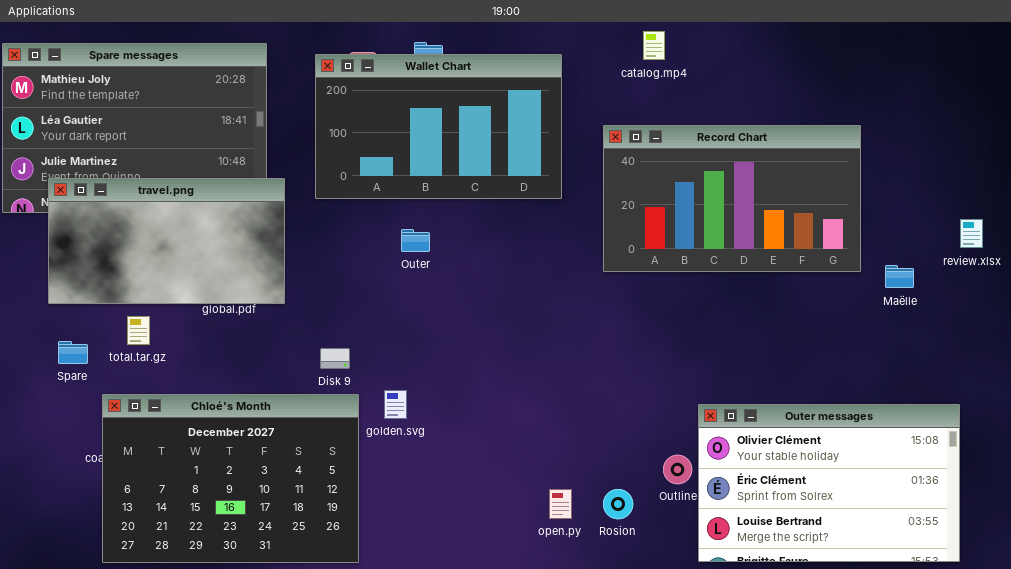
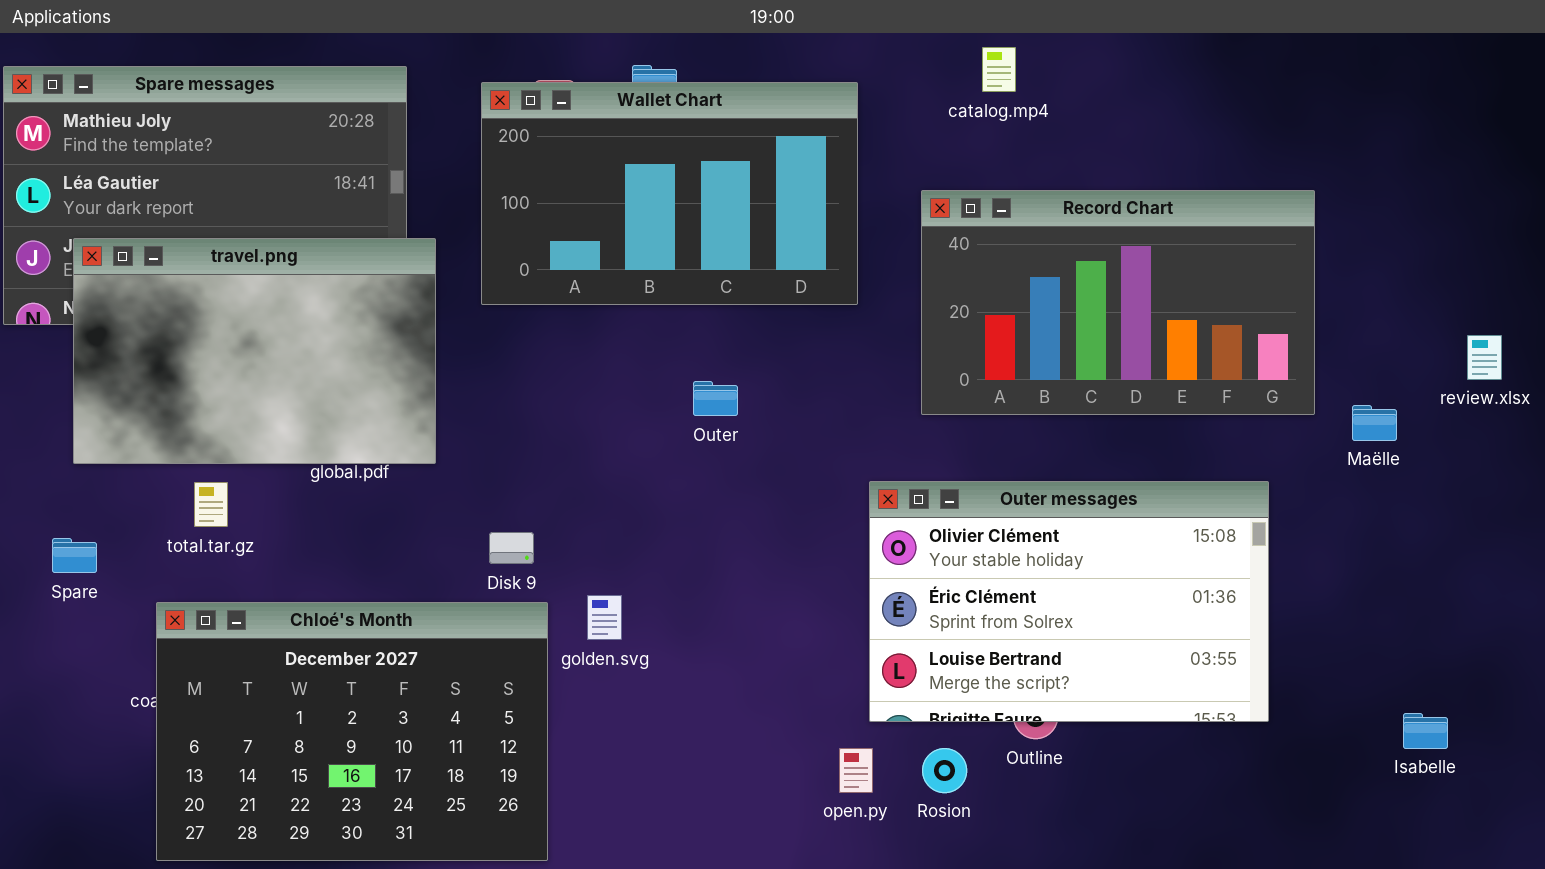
travel.png: [48,178,285,304] -> [73,238,436,464], resized
Outer: [401,229,430,252] -> [693,381,738,416], moved
Spare: [58,341,88,364] -> [52,538,97,573], moved
Outer messages: [698,404,960,562] -> [869,481,1269,722], moved

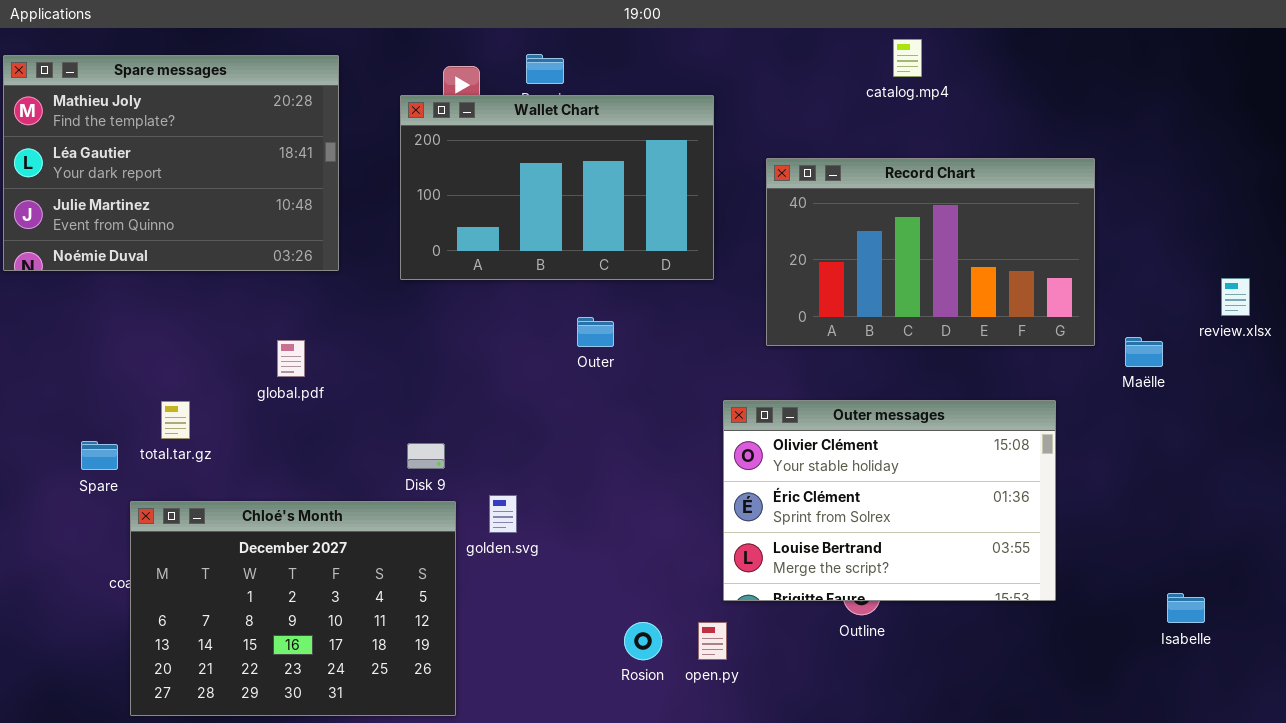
catalog.mp4: [982,47,1016,92] -> [893,39,922,77], moved
Wallet Chart: [481,82,858,305] -> [400,95,714,280], moved
travel.png: [73,238,436,464] -> none, closed
Spare: [52,538,97,573] -> [81,441,118,470], moved
Rosion: [922,748,967,793] -> [624,622,662,660], moved

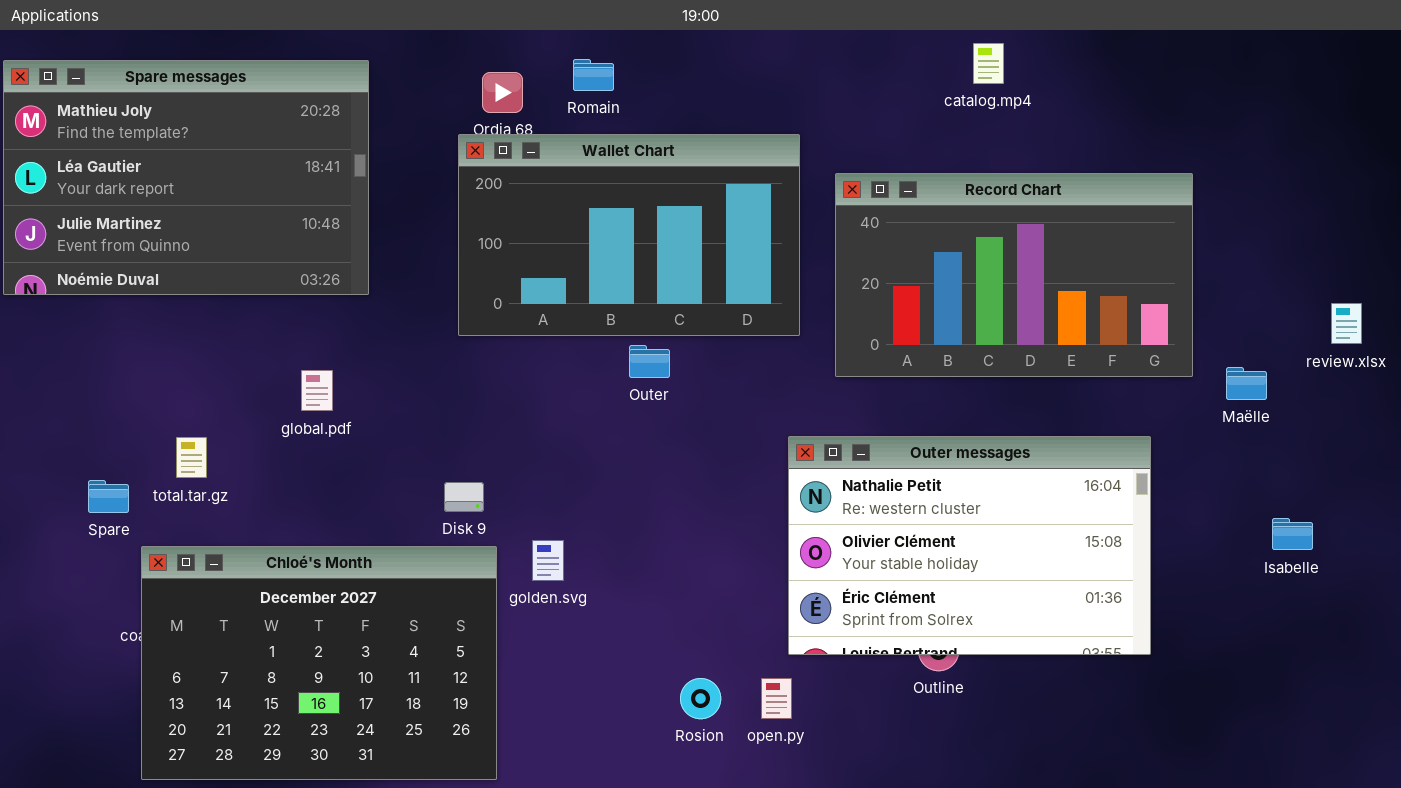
Wallet Chart: [400,95,714,280] -> [458,134,800,336], moved
Outer messages: [723,400,1056,601] -> [788,436,1151,655], scrolled up 1 row
Isabelle: [1167,593,1205,623] -> [1272,518,1313,550], moved

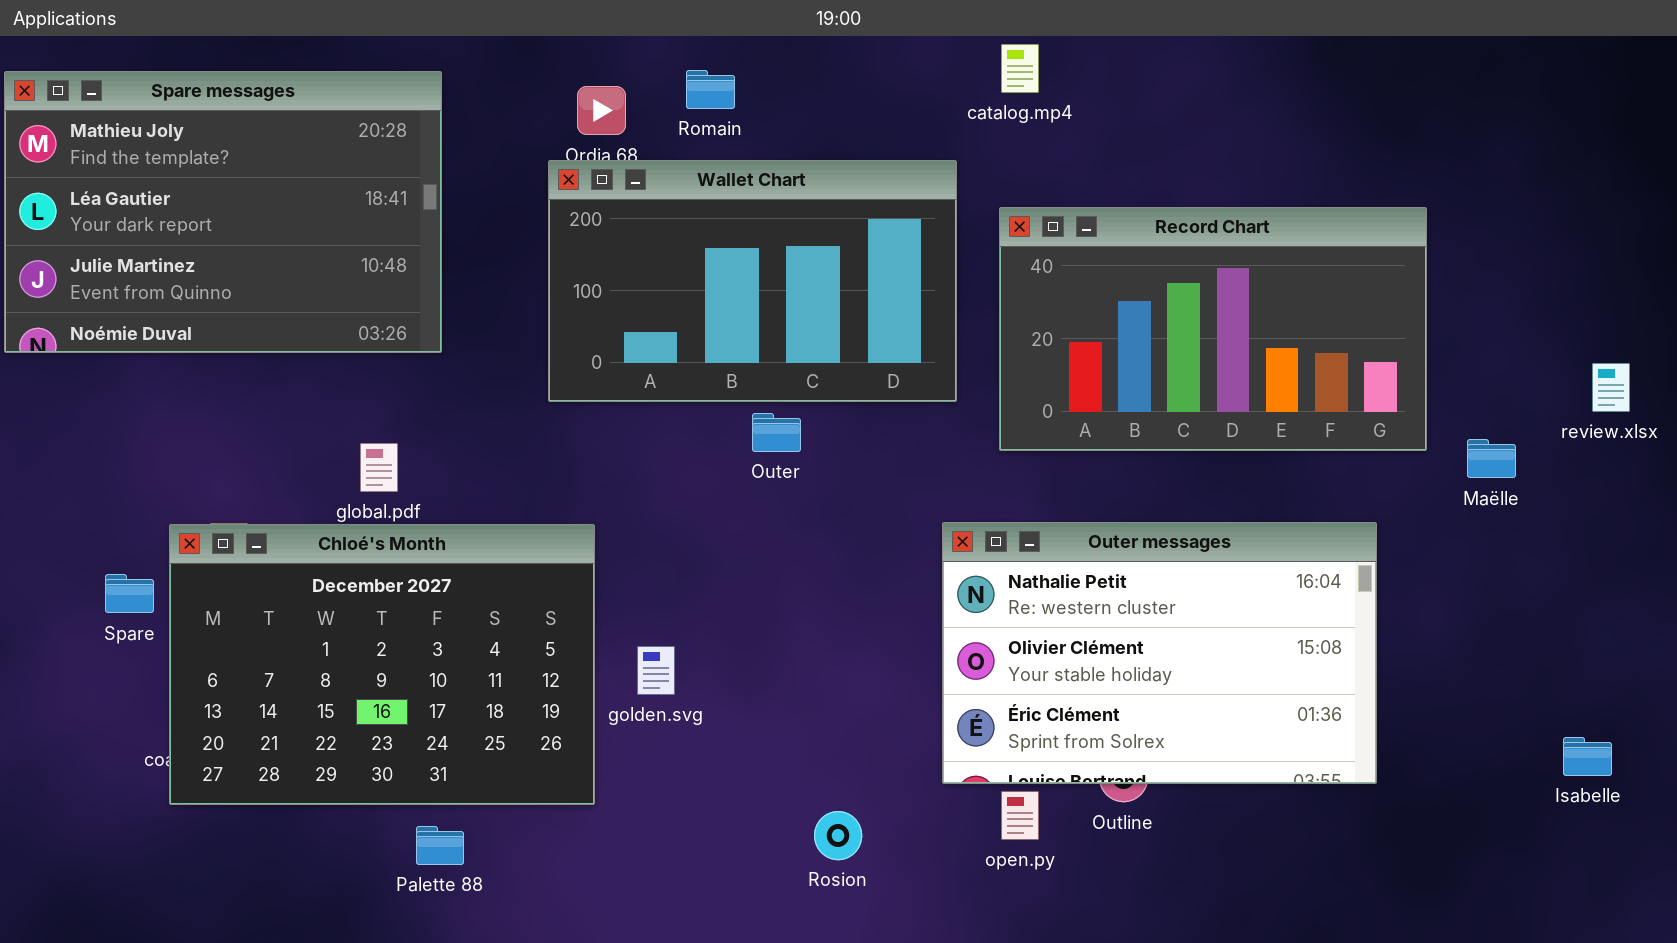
catalog.mp4: [973,43,1004,84] -> [1001,44,1039,93], moved
Isabelle: [1272,518,1313,550] -> [1563,737,1612,776], moved
Chloé's Month: [141,546,497,780] -> [169,524,595,805], moved
open.py: [761,678,792,719] -> [1001,791,1039,840], moved

